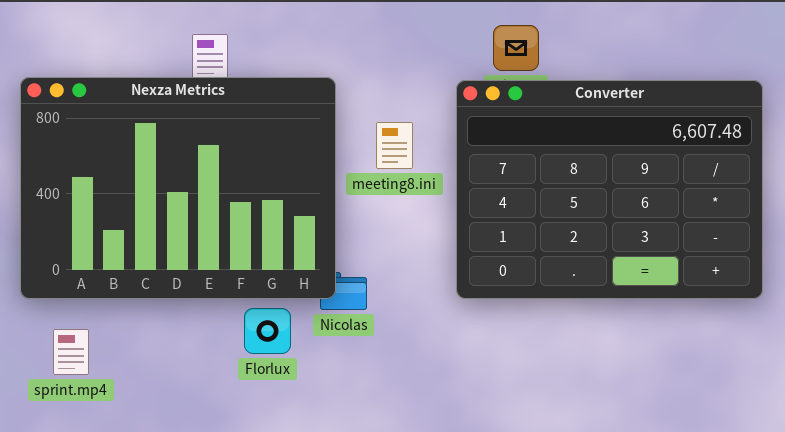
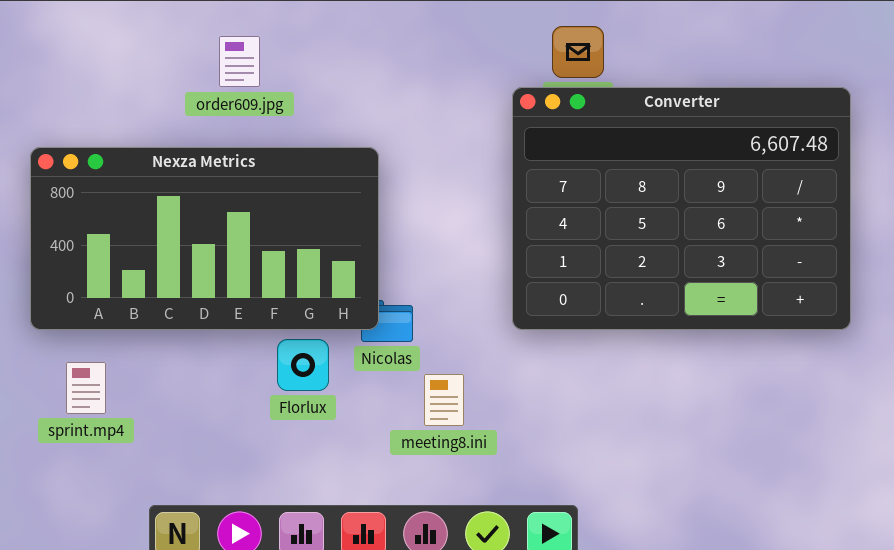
Nexza Metrics: [20,77,336,299] -> [30,147,379,330], resized
meeting8.ini: [376,122,413,169] -> [424,374,464,426], moved

